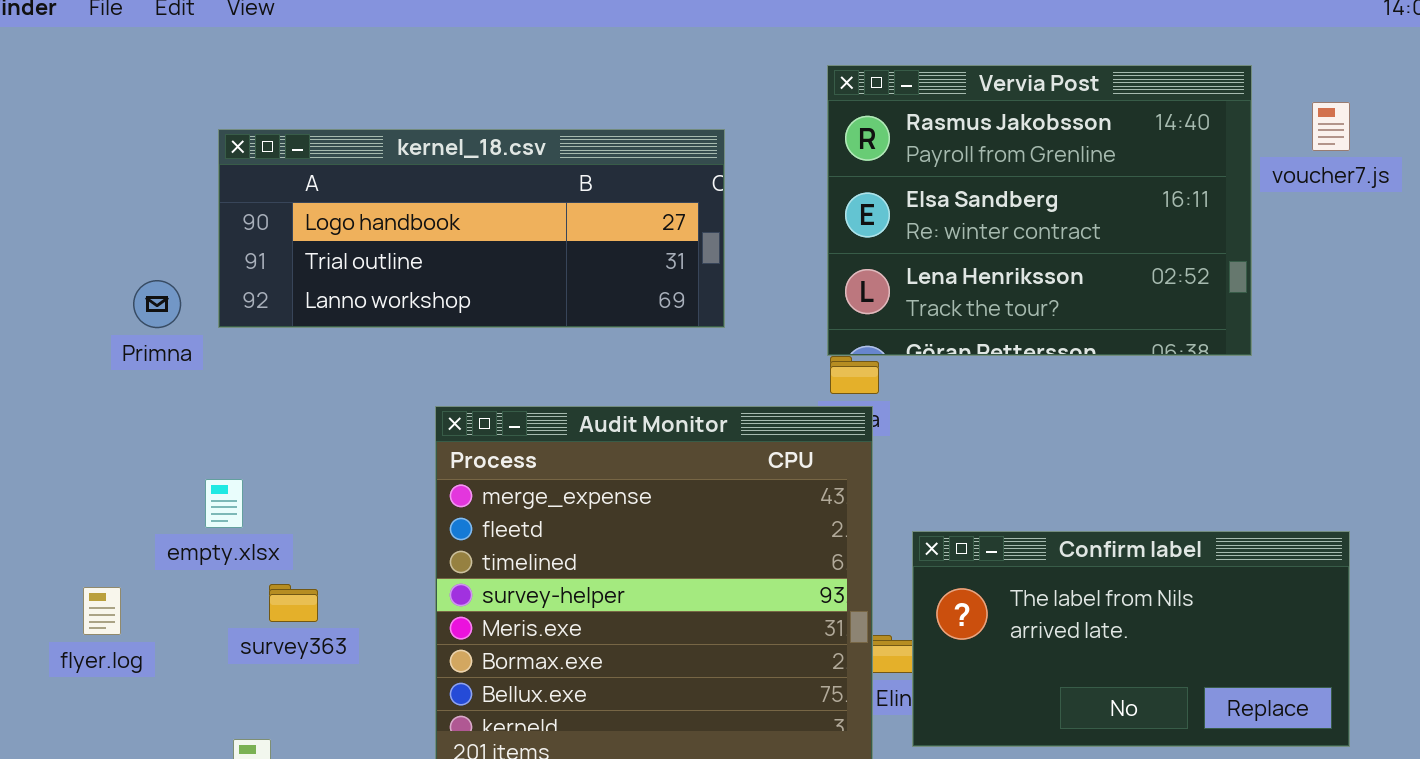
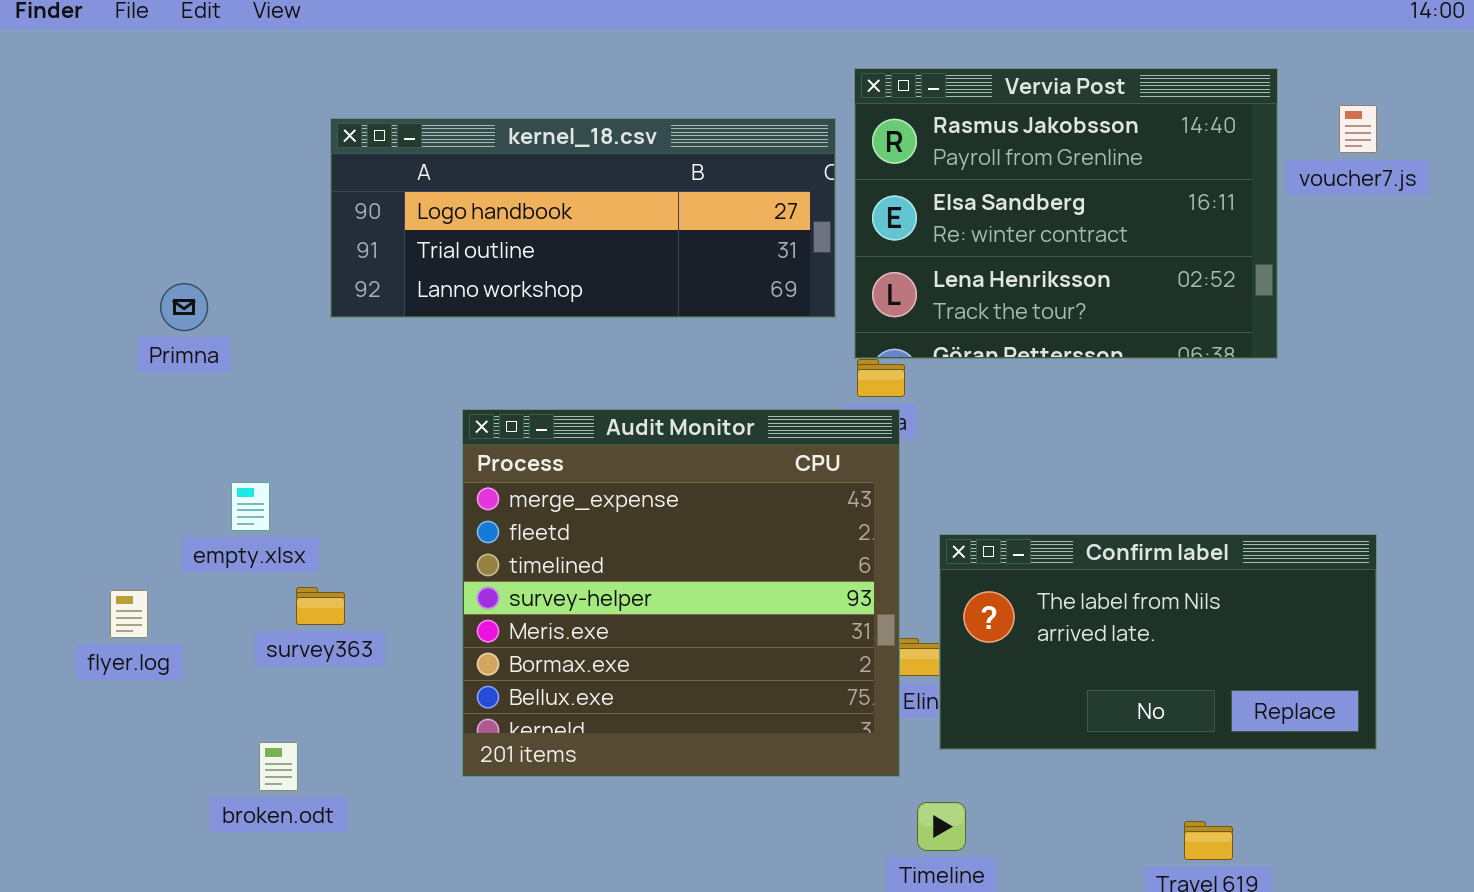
kernel_18.csv: [218,129,725,328] -> [330,118,836,318], moved

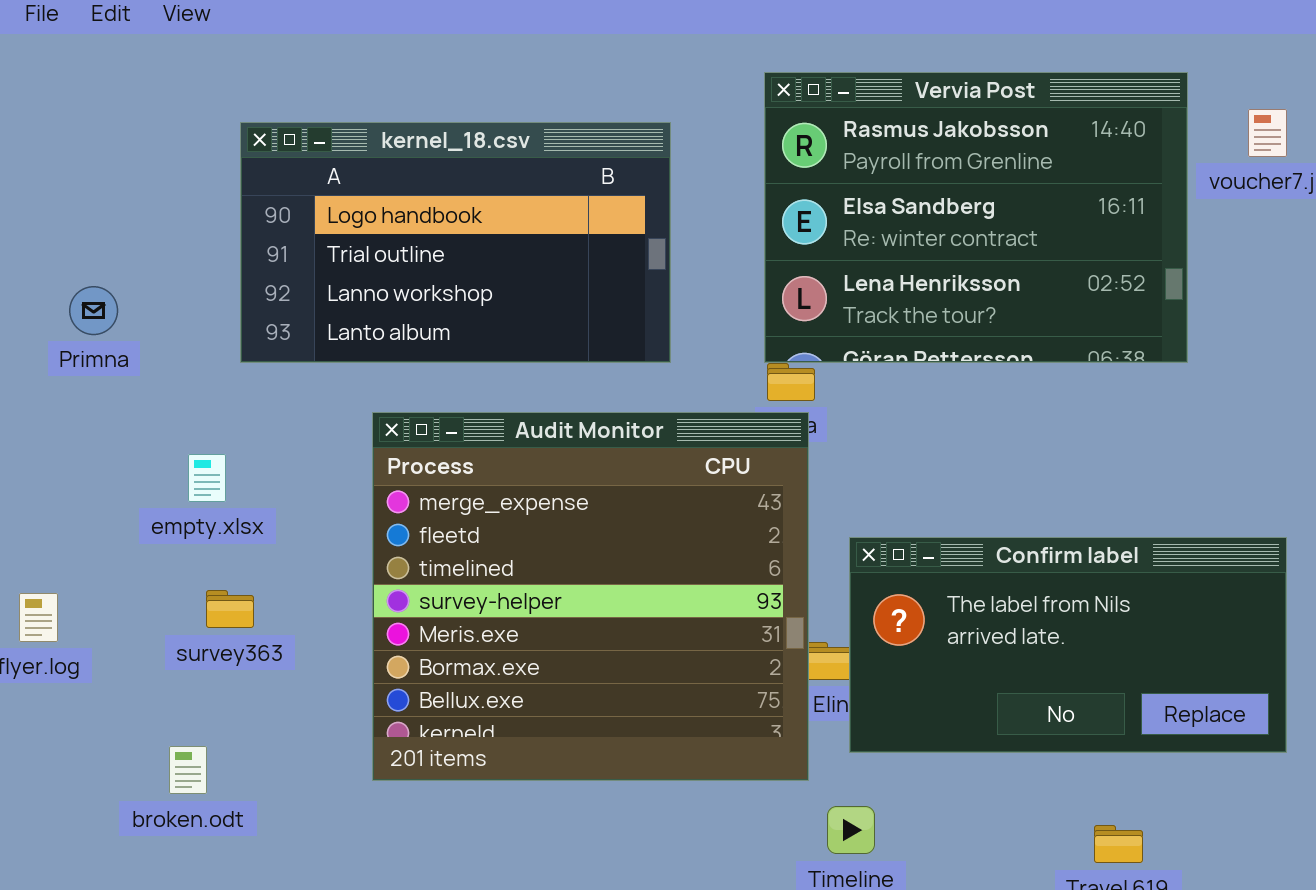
kernel_18.csv: [330,118,836,318] -> [240,122,671,363], resized
empty.xlsx: [231,482,270,531] -> [188,454,226,502], moved

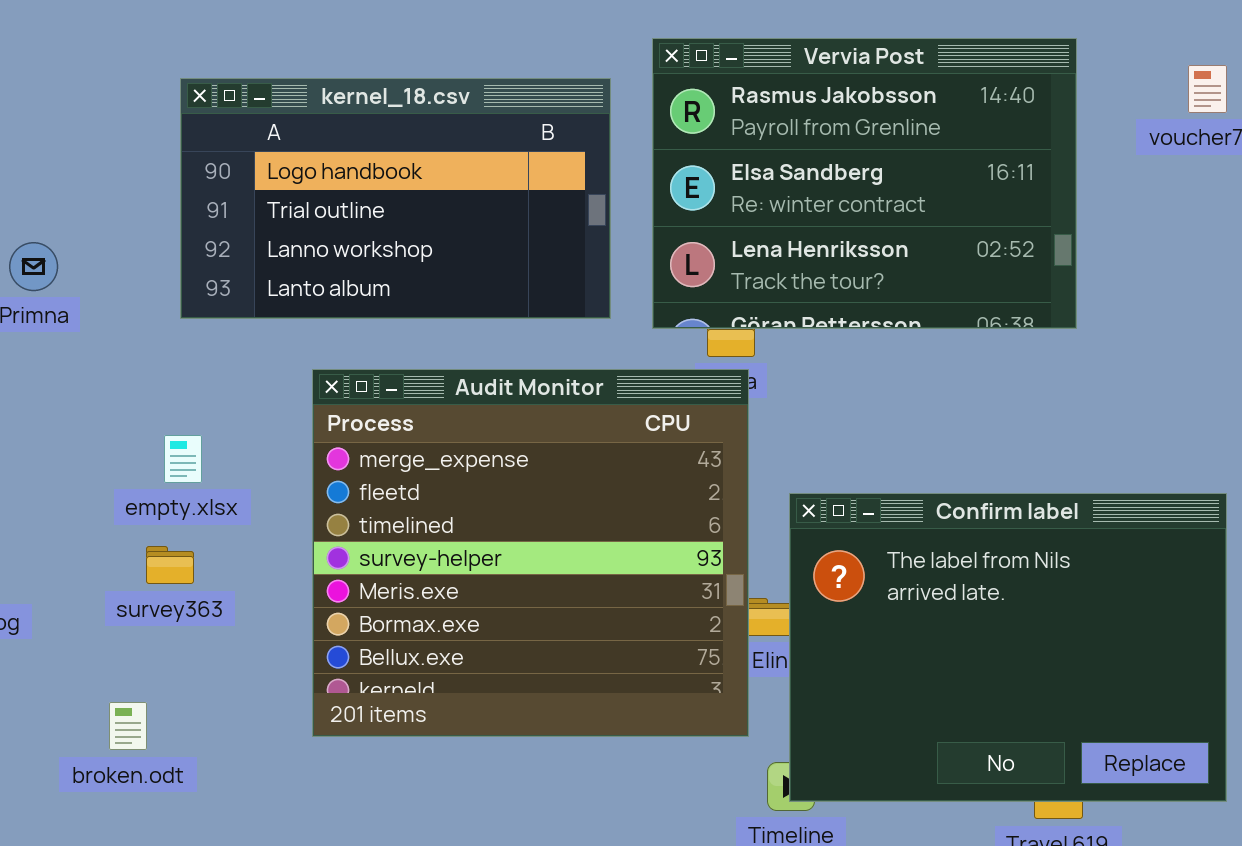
Vervia Post: [764,72,1188,363] -> [652,38,1077,329], moved
empty.xlsx: [188,454,226,502] -> [164,435,202,483], moved
Confirm label: [849,537,1287,753] -> [789,493,1227,802], resized

